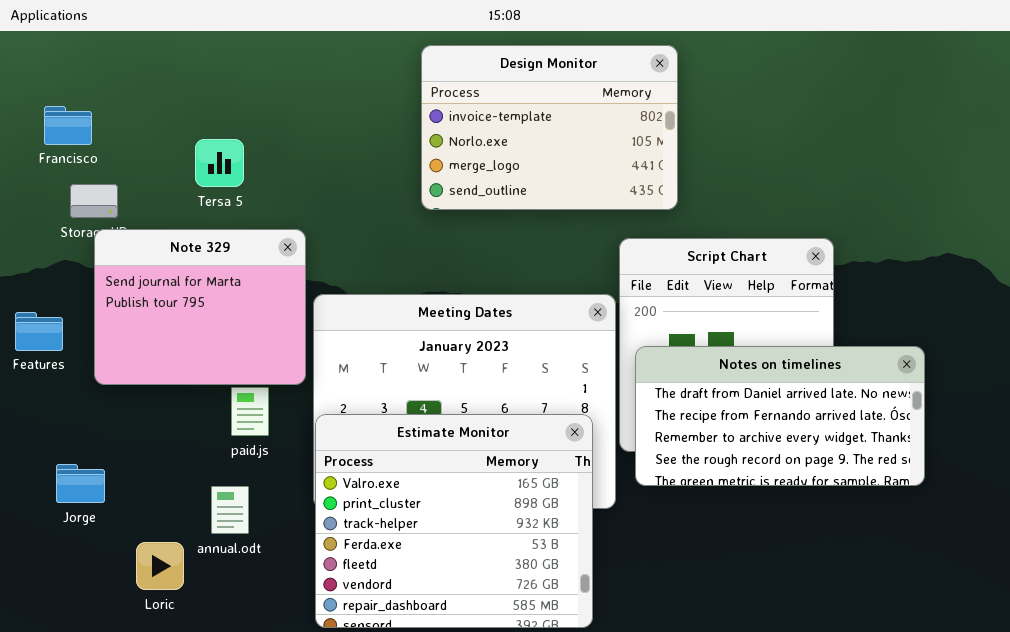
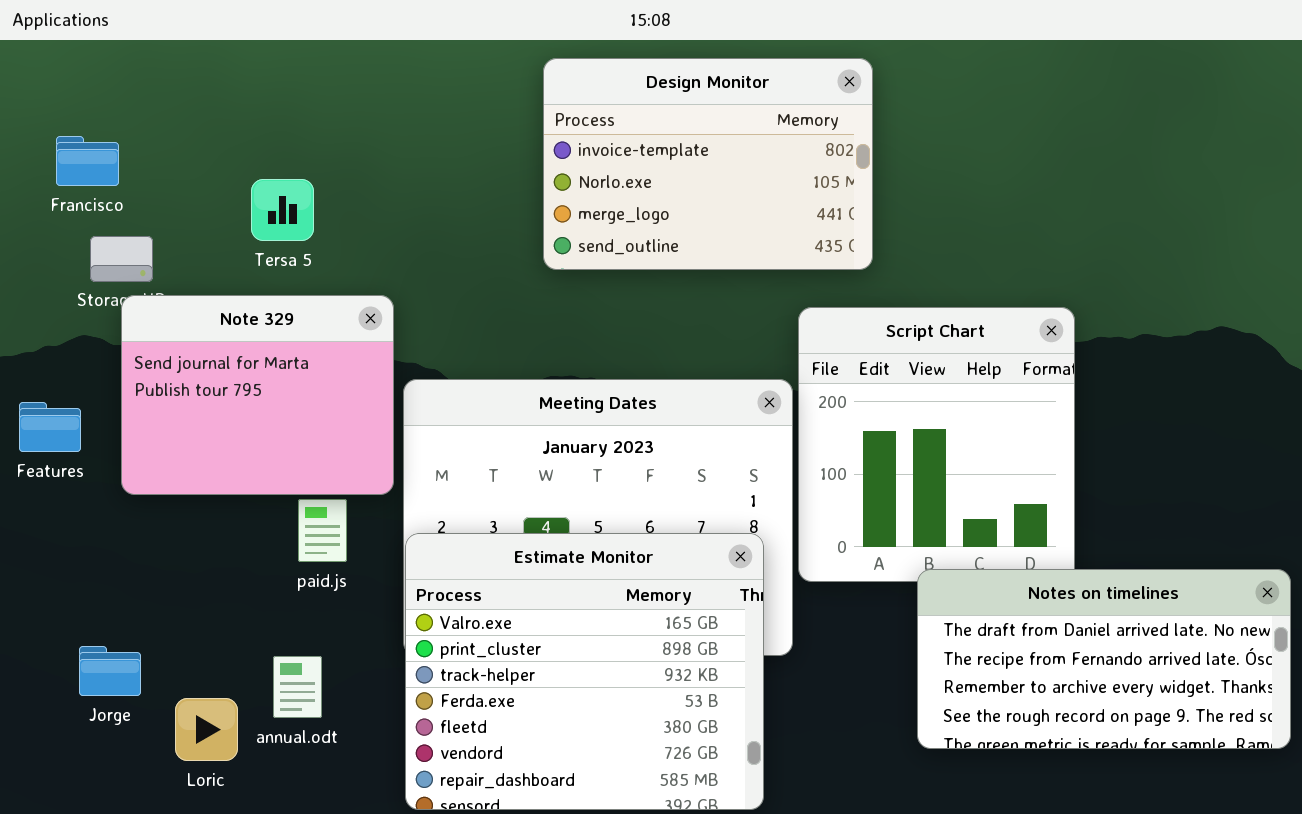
Notes on timelines: [635,346,925,486] -> [917,569,1291,749], moved
Jorge: [56,464,105,503] -> [79,646,141,696], moved
annual.odt: [211,486,249,534] -> [273,656,322,718], moved

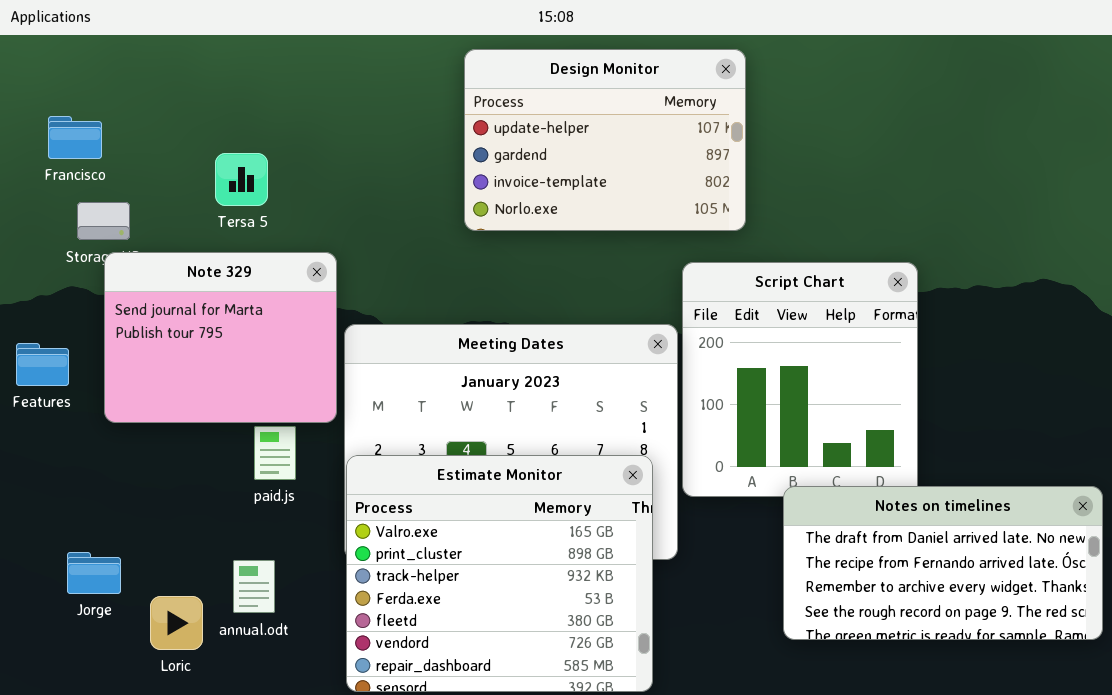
Design Monitor: [543,58,873,270] -> [464,49,746,231], scrolled up 2 rows

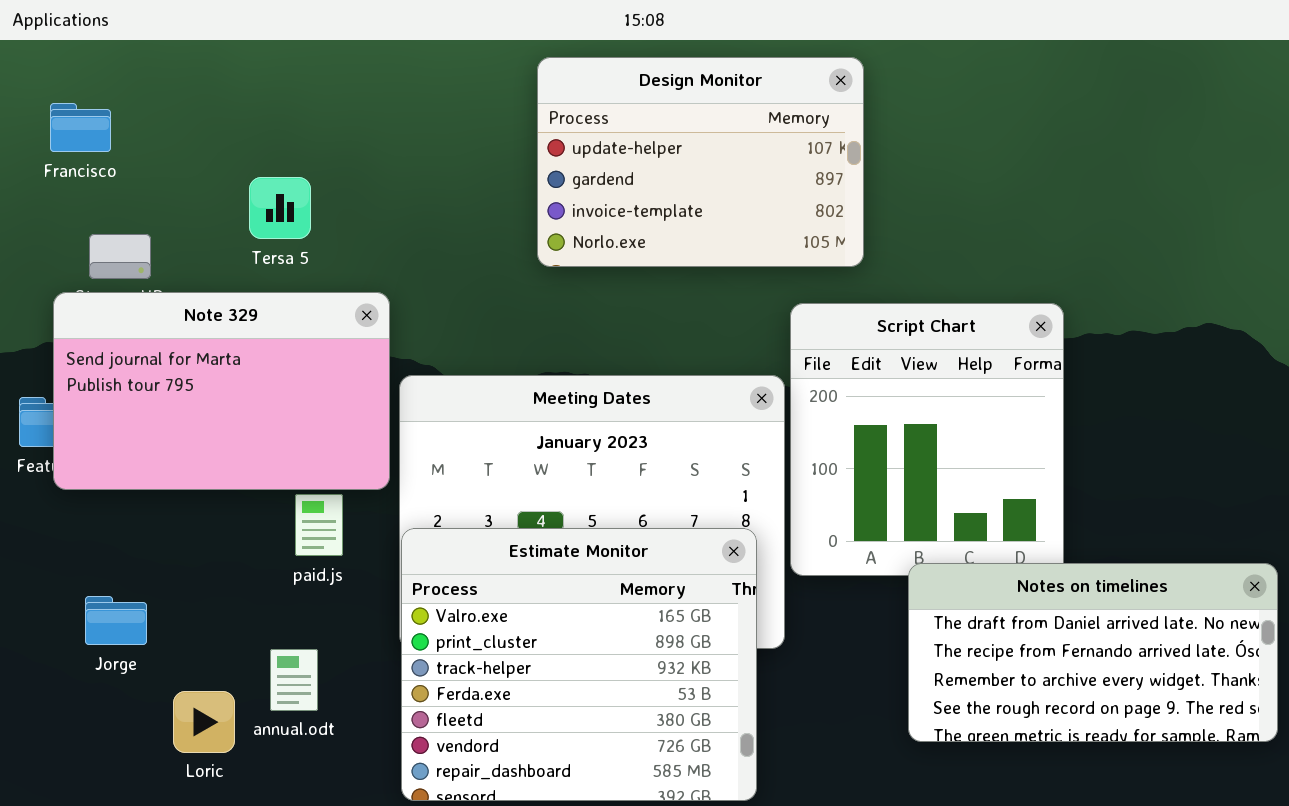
Francisco: [48,116,102,159] -> [50,103,111,152], moved
Note 329: [104,252,337,423] -> [53,292,390,490], resized
Jorge: [67,552,121,594] -> [85,596,147,645], moved

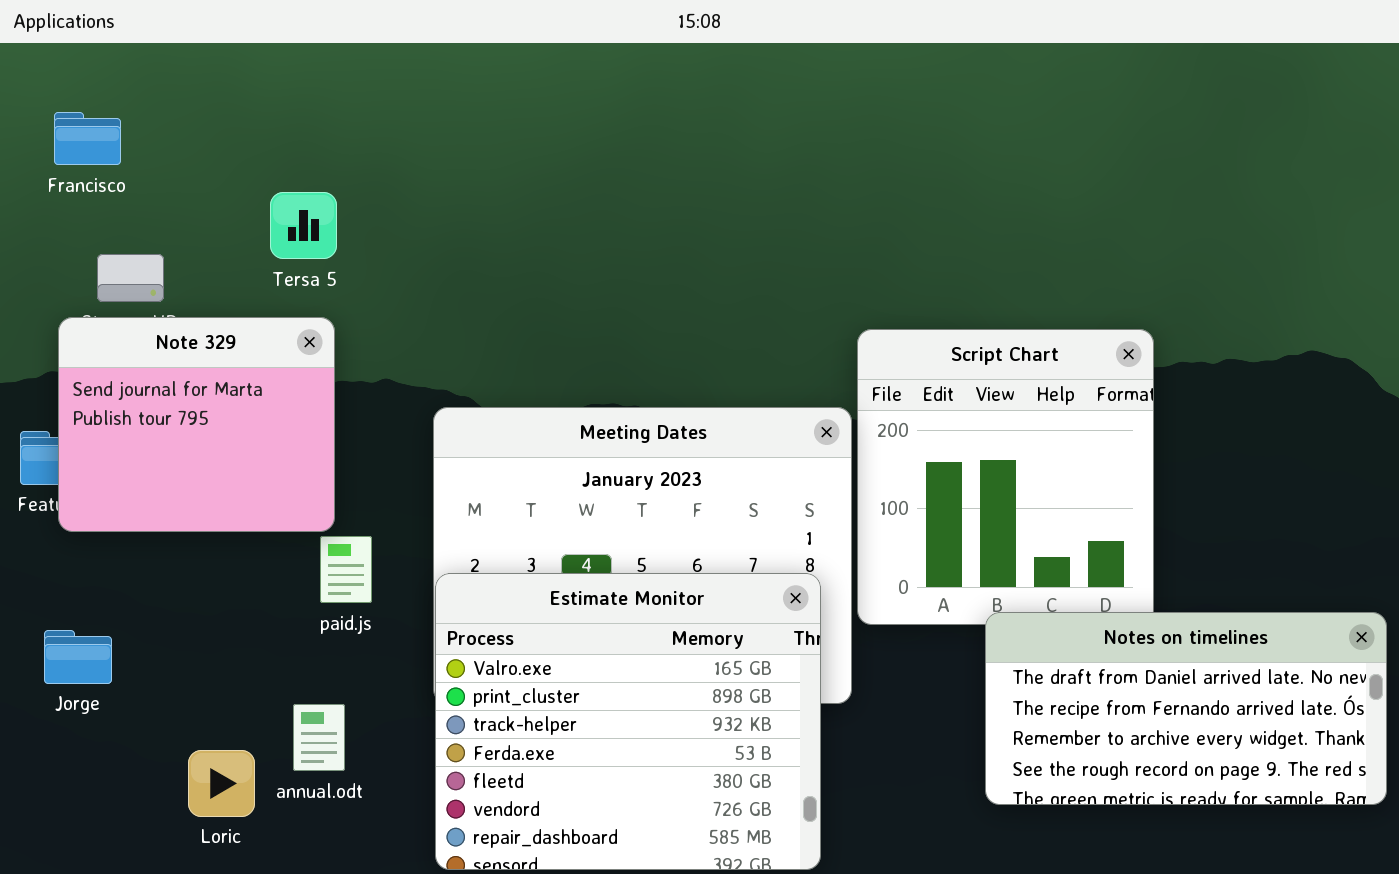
Design Monitor: [537,57,864,267] -> none, closed
Note 329: [53,292,390,490] -> [58,317,335,532], resized
Jorge: [85,596,147,645] -> [44,630,112,684], moved

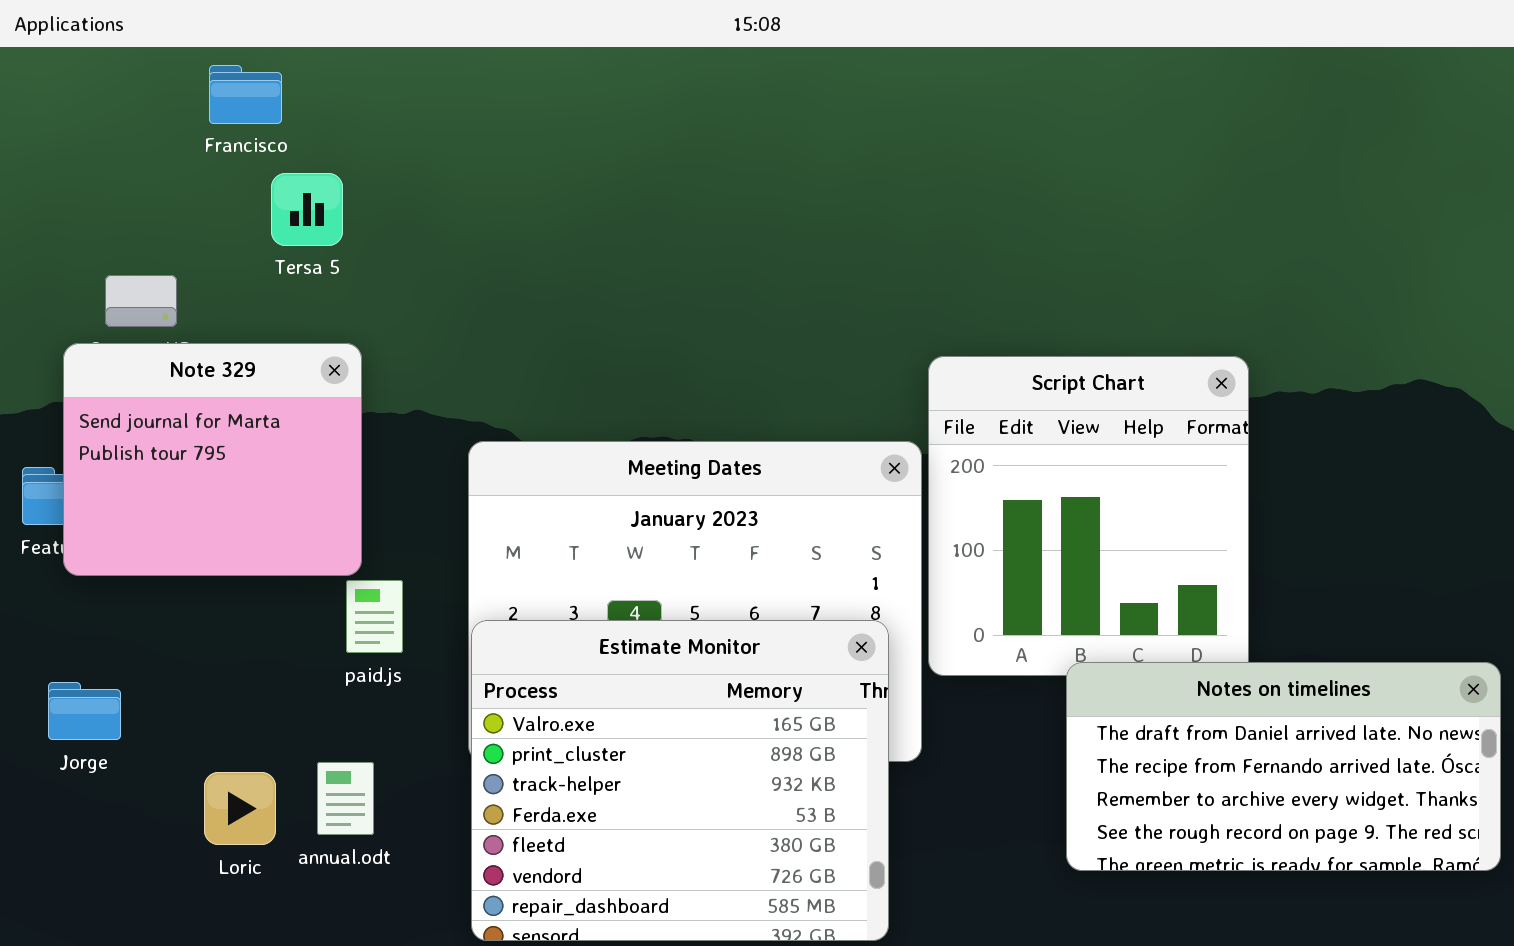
Francisco: [54,112,121,165] -> [209,65,282,124], moved
Tersa 5: [270,192,337,259] -> [271,173,343,246], moved
Loric: [188,750,255,817] -> [204,772,276,845], moved

